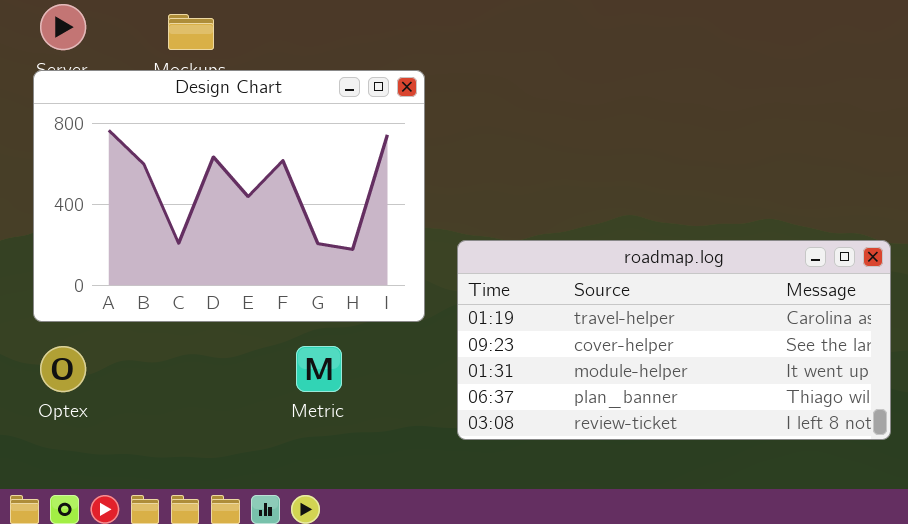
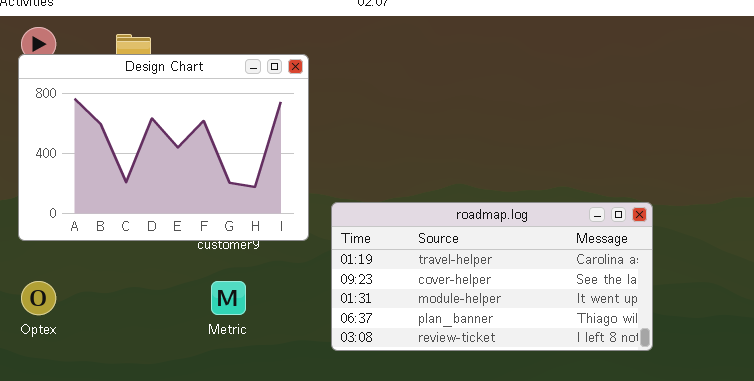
Design Chart: [33,70,425,322] -> [18,54,309,241], moved

